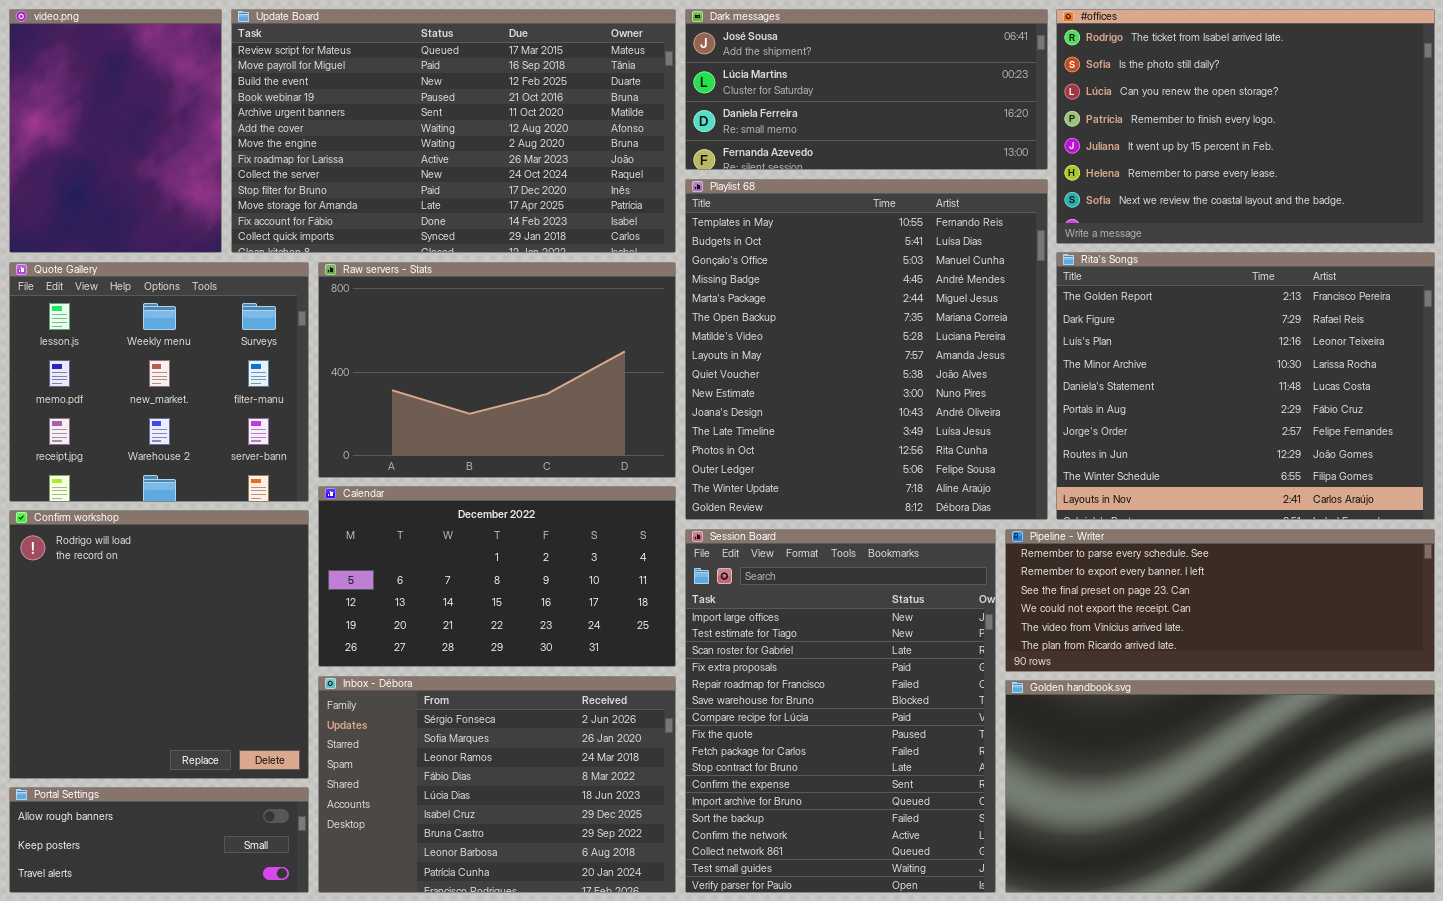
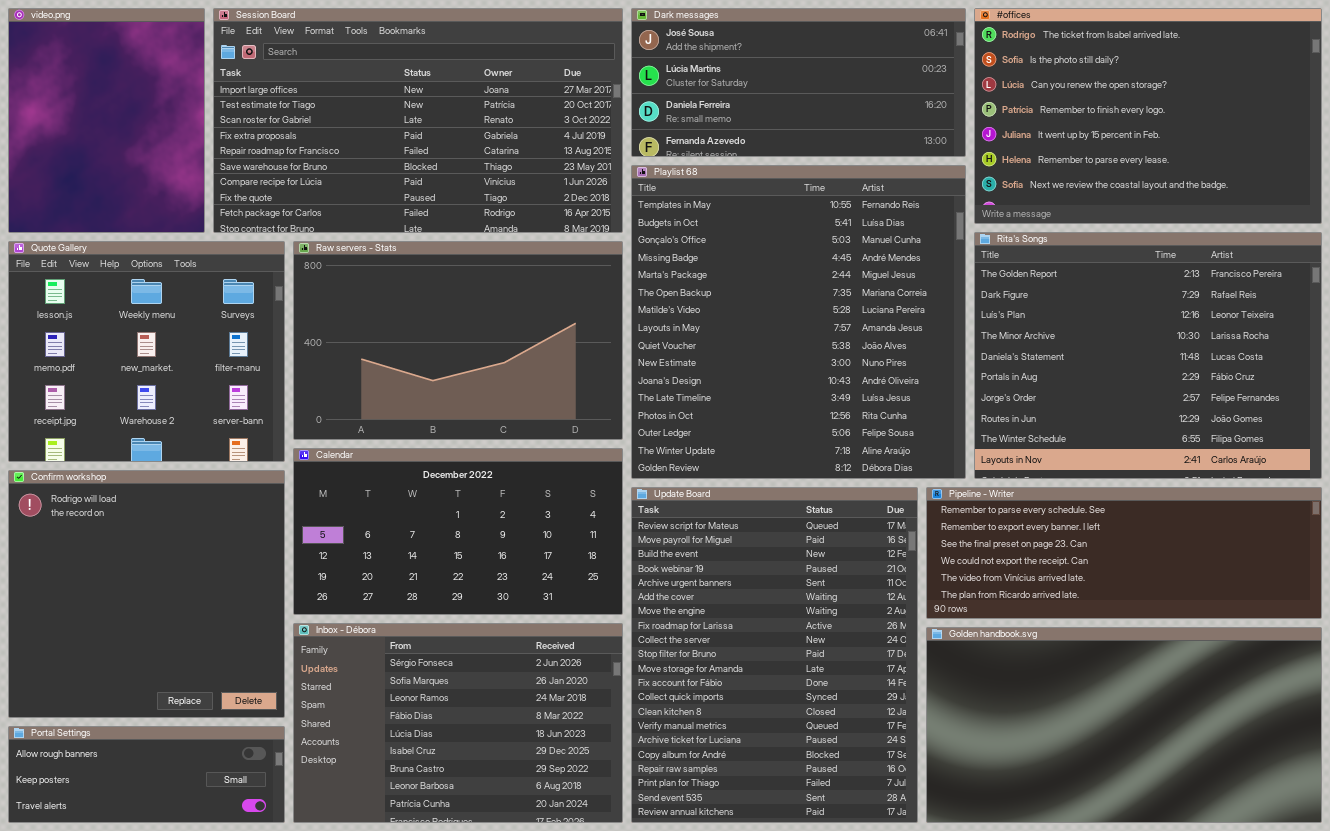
Update Board: [231,9,676,253] -> [631,487,918,823], moved, resized
Session Board: [685,529,996,893] -> [213,8,623,233], moved, resized

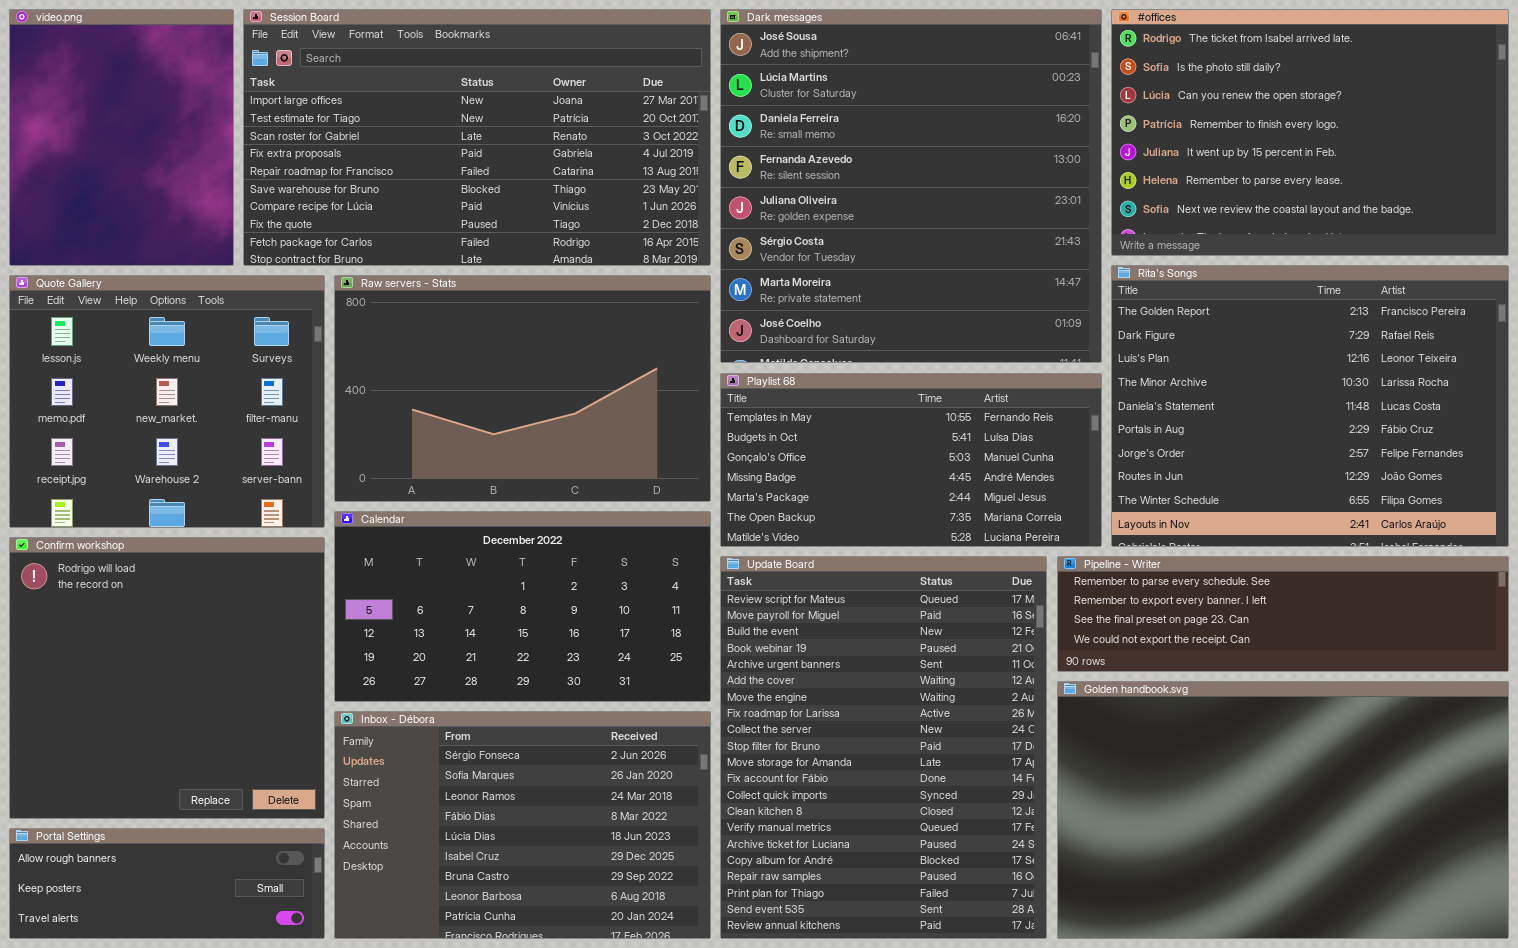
Dark messages: [631,8,966,157] -> [720,9,1102,363], resized
Playlist 68: [631,165,966,479] -> [720,373,1102,547], resized
Pipeline - Writer: [926,487,1322,619] -> [1057,556,1509,672], resized
Golden handbook.svg: [926,627,1322,823] -> [1057,681,1509,939], resized

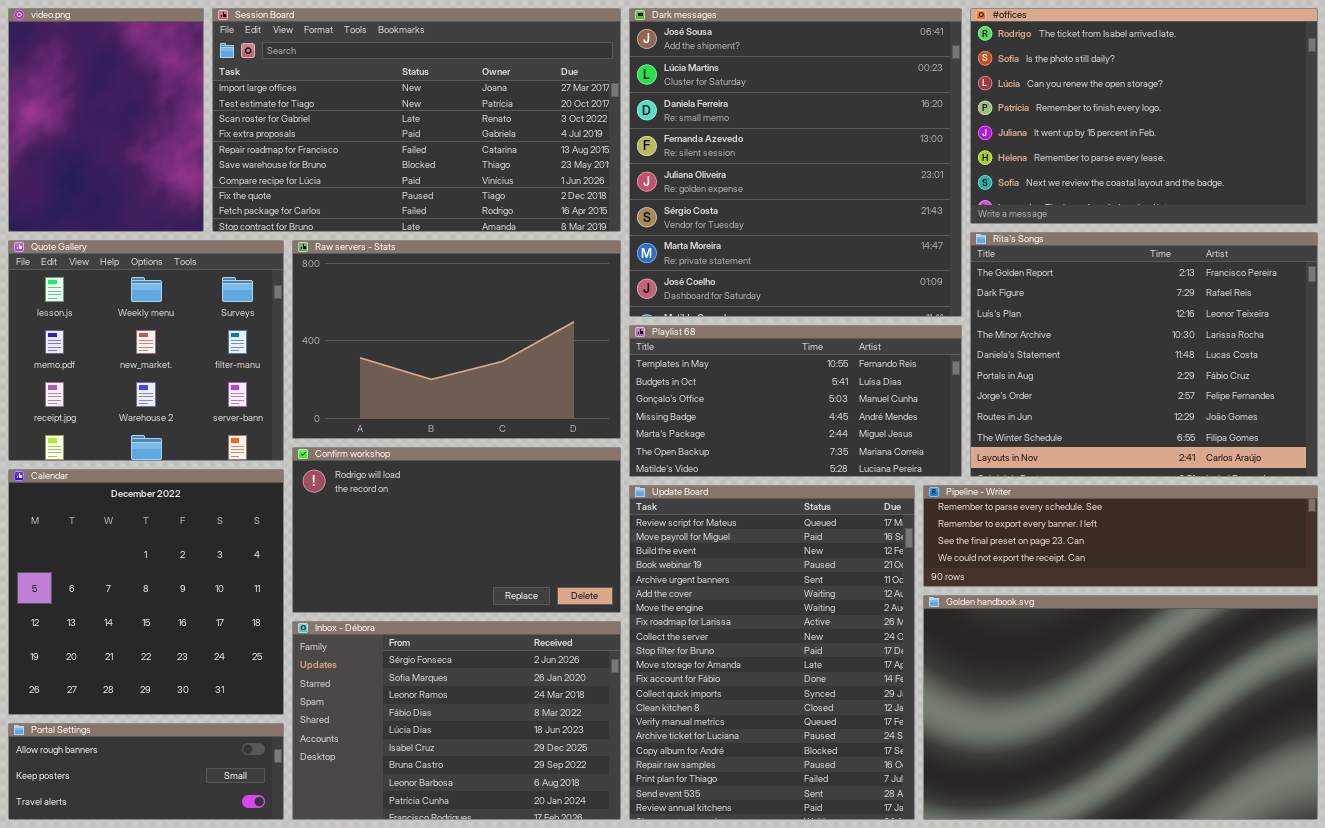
Calendar: [334,511,711,702] -> [8,469,284,715], moved, resized
Confirm workshop: [9,537,325,819] -> [292,447,621,613], moved, resized

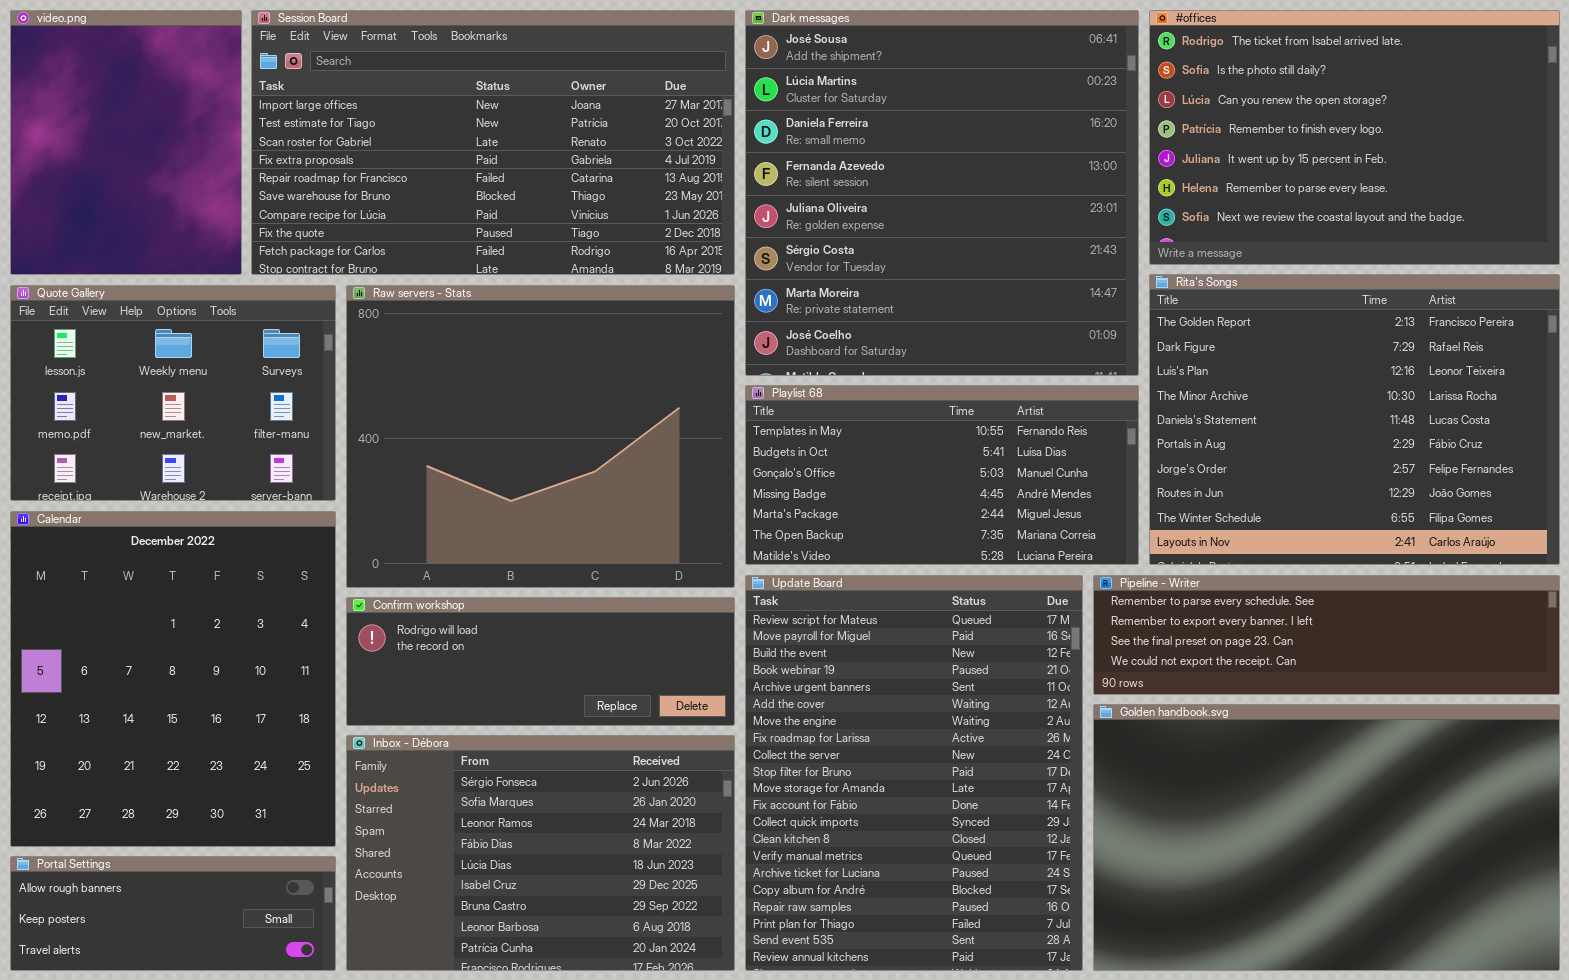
Quote Gallery: [8,240,284,461] -> [10,285,336,501], resized
Raw servers - Stats: [292,240,621,439] -> [346,285,735,588], resized
Confirm workshop: [292,447,621,613] -> [346,597,735,726], resized
Calendar: [8,469,284,715] -> [10,511,336,847], resized

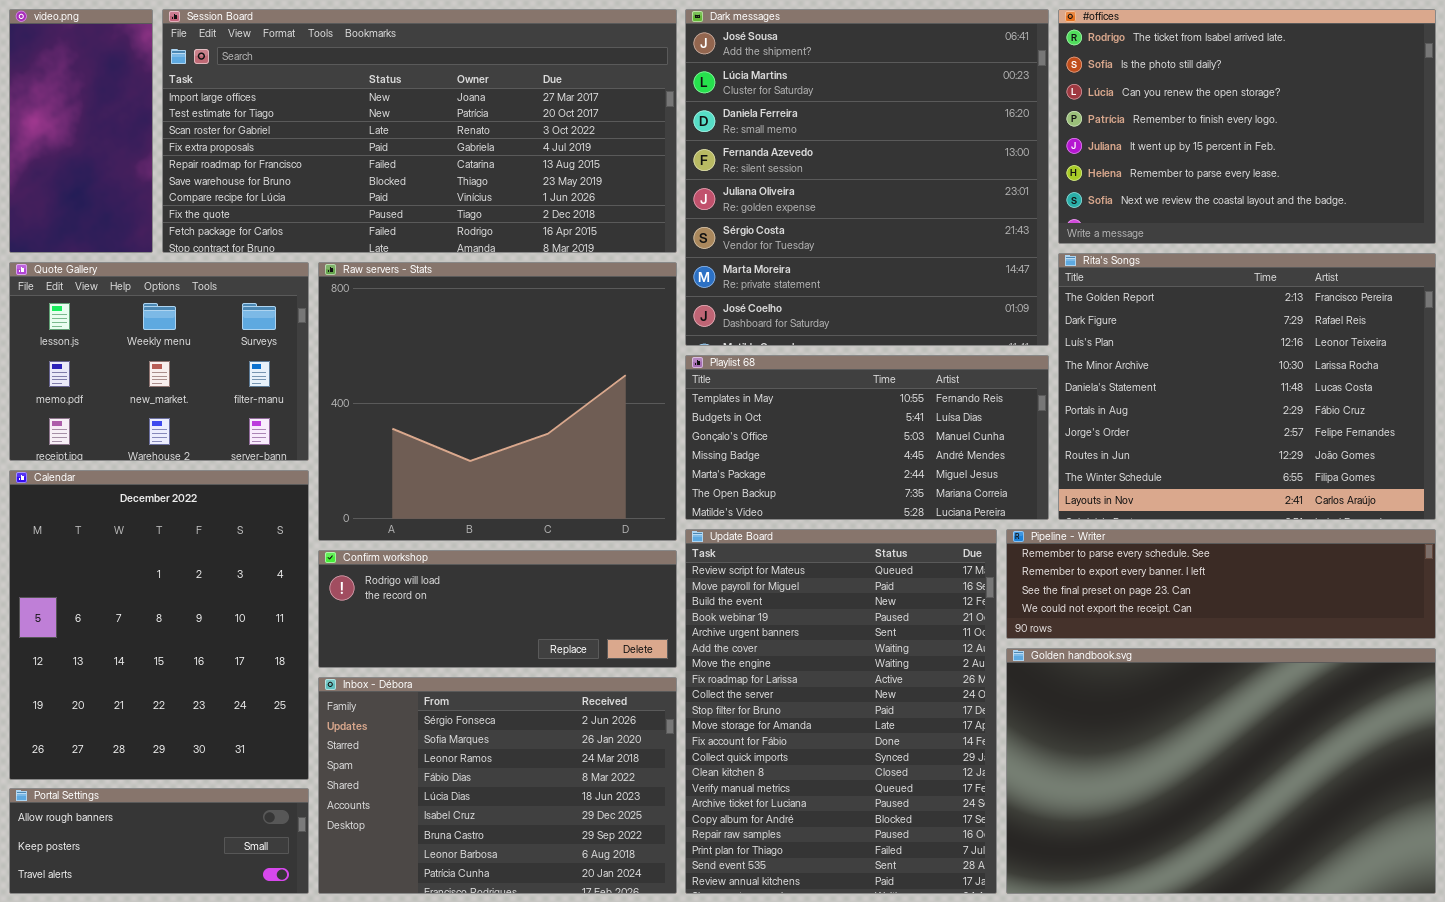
video.png: [10,10,242,275] -> [9,9,153,253], resized
Session Board: [251,10,735,275] -> [162,9,677,253], resized

